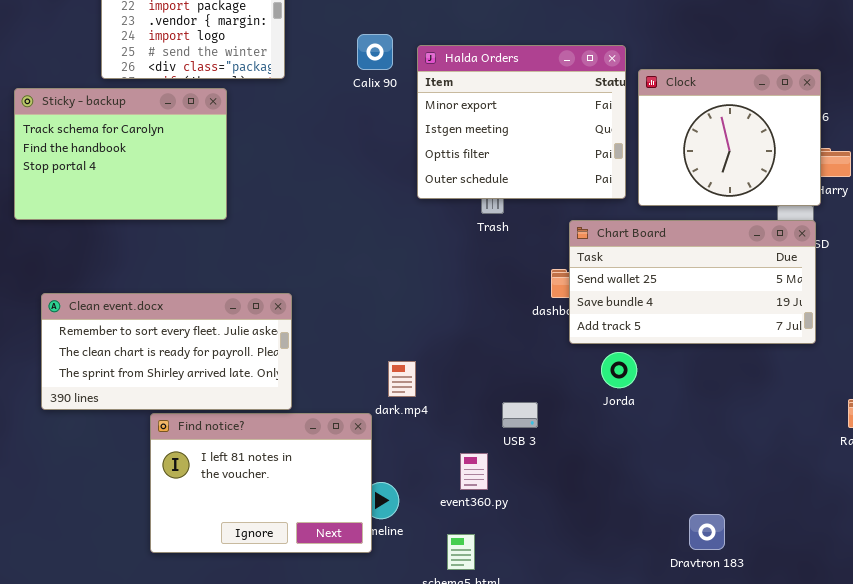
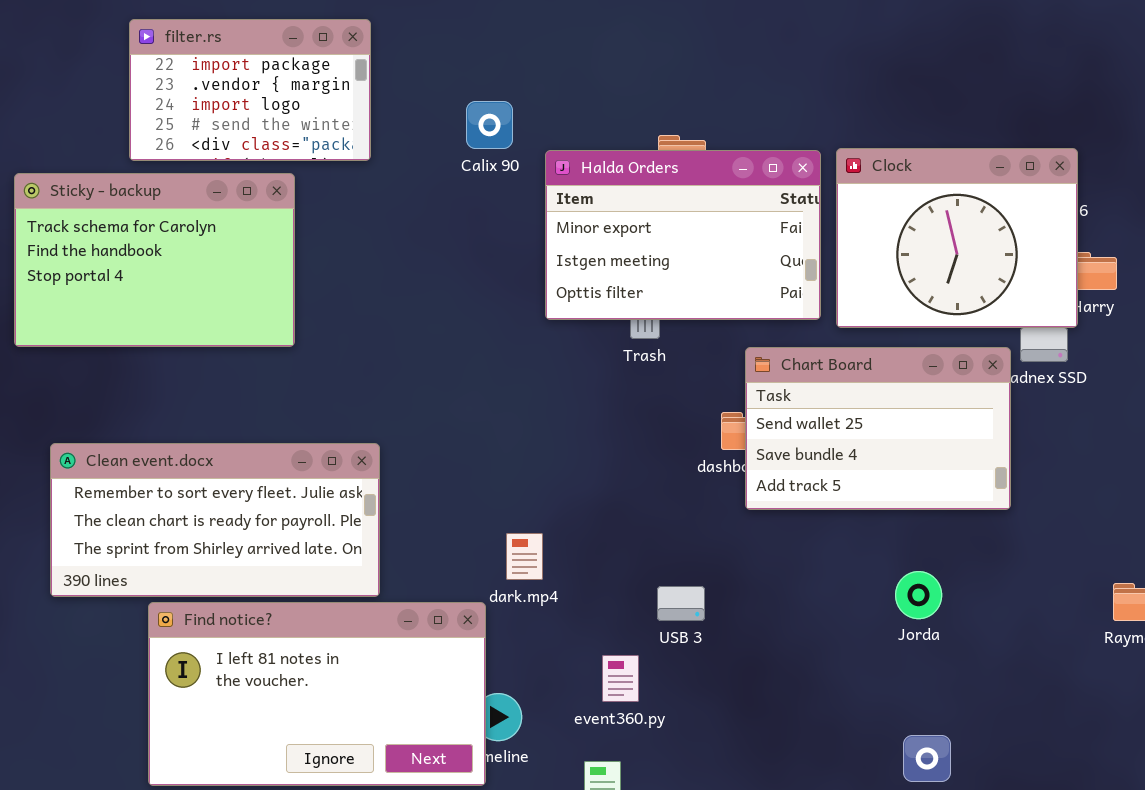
Halda Orders: [417,45,626,199] -> [545,150,821,320], resized
Chart Board: [569,220,816,344] -> [745,347,1011,510], resized
Jorda: [601,352,637,388] -> [895,571,942,619], moved
Find notice?: [150,413,372,553] -> [148,602,486,786], resized

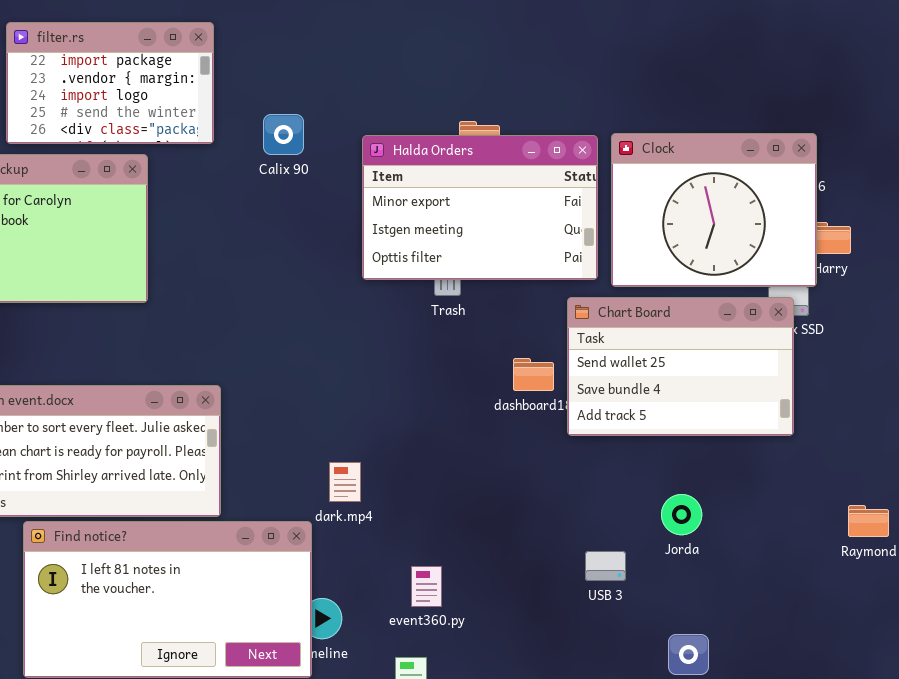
Calix 90: [466,101,513,149] -> [263,114,304,155], moved
Chart Board: [745,347,1011,510] -> [567,297,794,436], moved
USB 3: [657,586,705,621] -> [585,551,626,581], moved

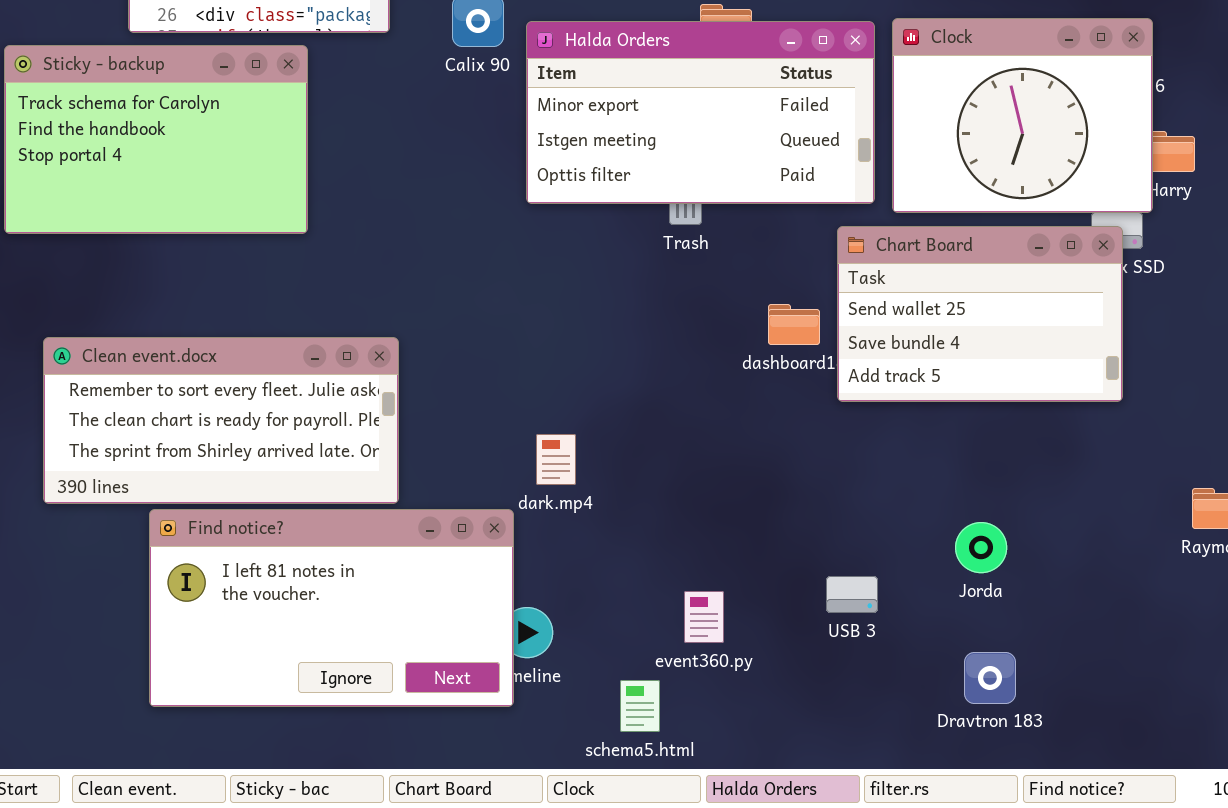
Halda Orders: [362,135,598,280] -> [526,21,875,204], resized
Jorda: [661,494,702,535] -> [955,522,1007,573], moved
USB 3: [585,551,626,581] -> [826,576,878,613], moved
event360.py: [411,566,442,607] -> [684,591,724,643], moved

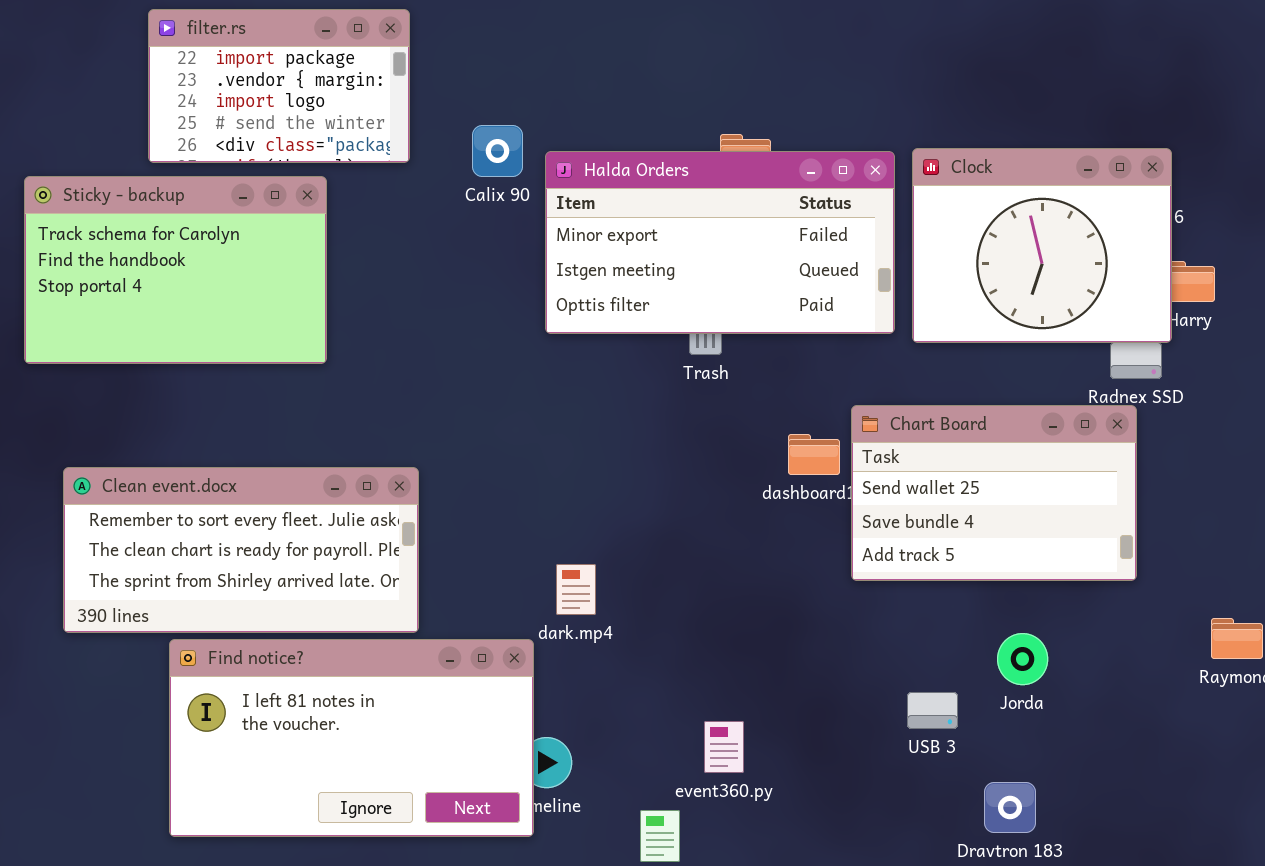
Chart Board: [837,226,1123,402] -> [851,405,1137,581], moved
Jorda: [955,522,1007,573] -> [997,633,1048,685], moved
USB 3: [826,576,878,613] -> [907,692,958,729], moved

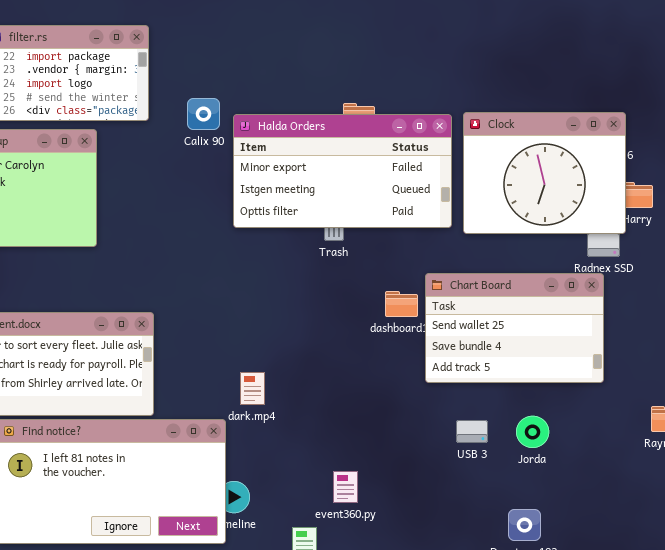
USB 3: [907,692,958,729] -> [456,420,488,443], moved

